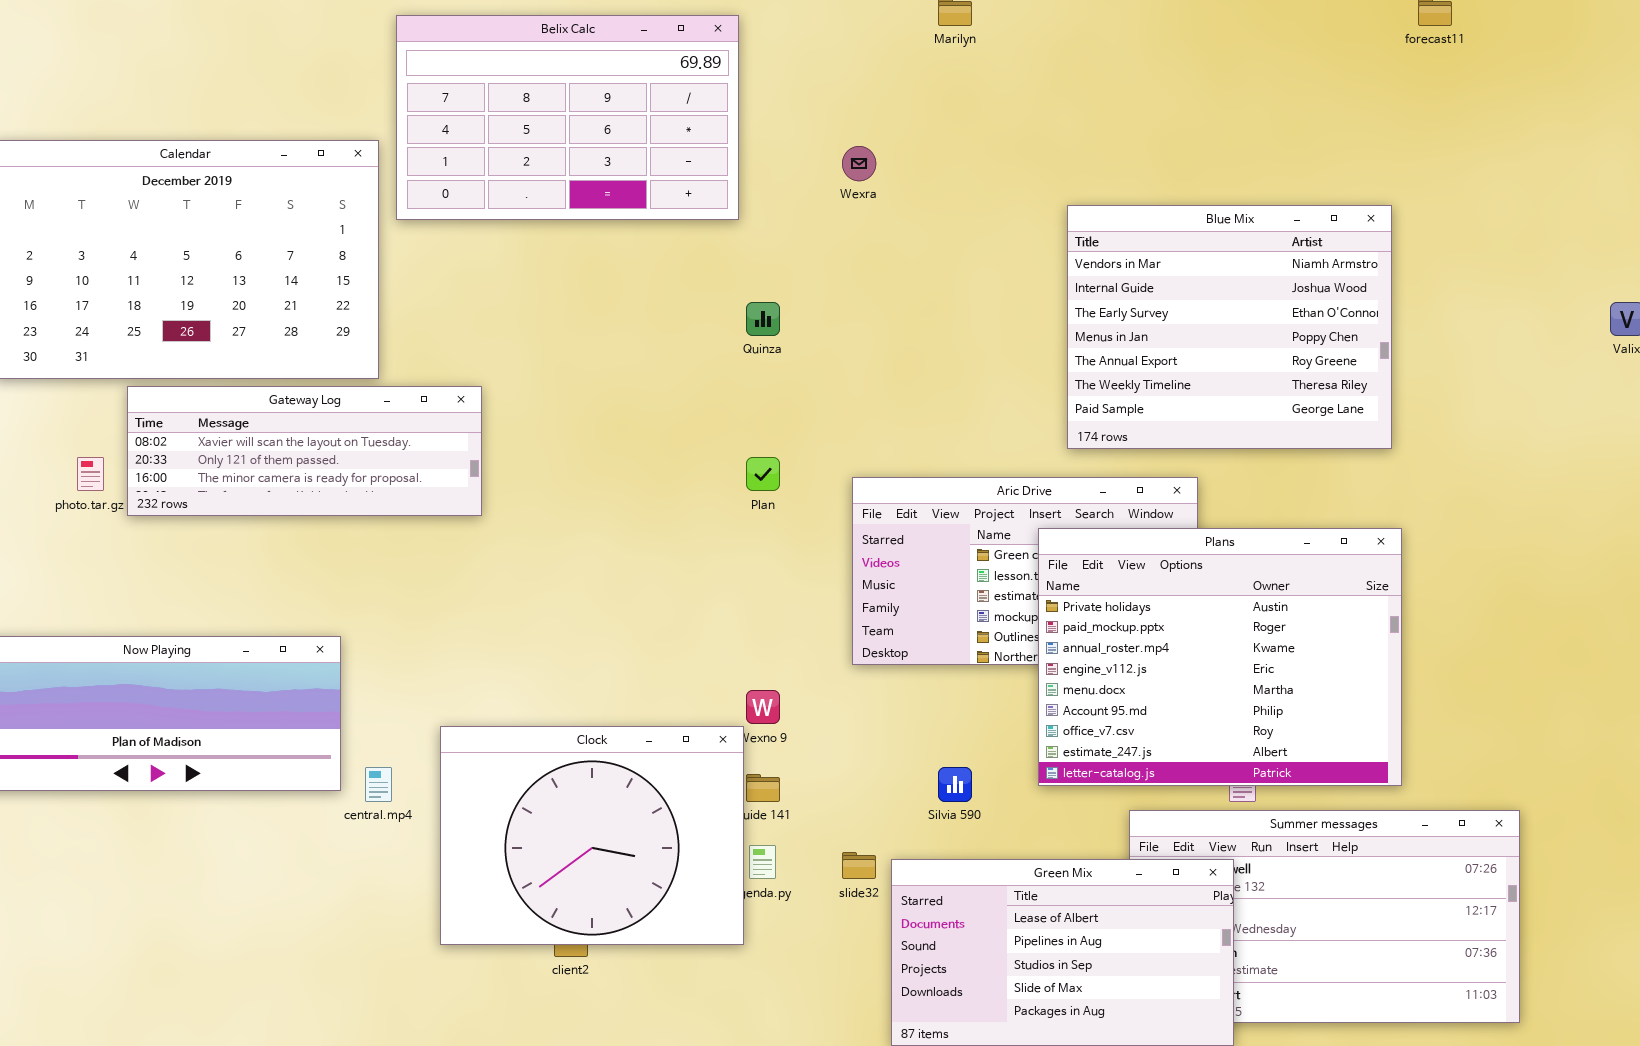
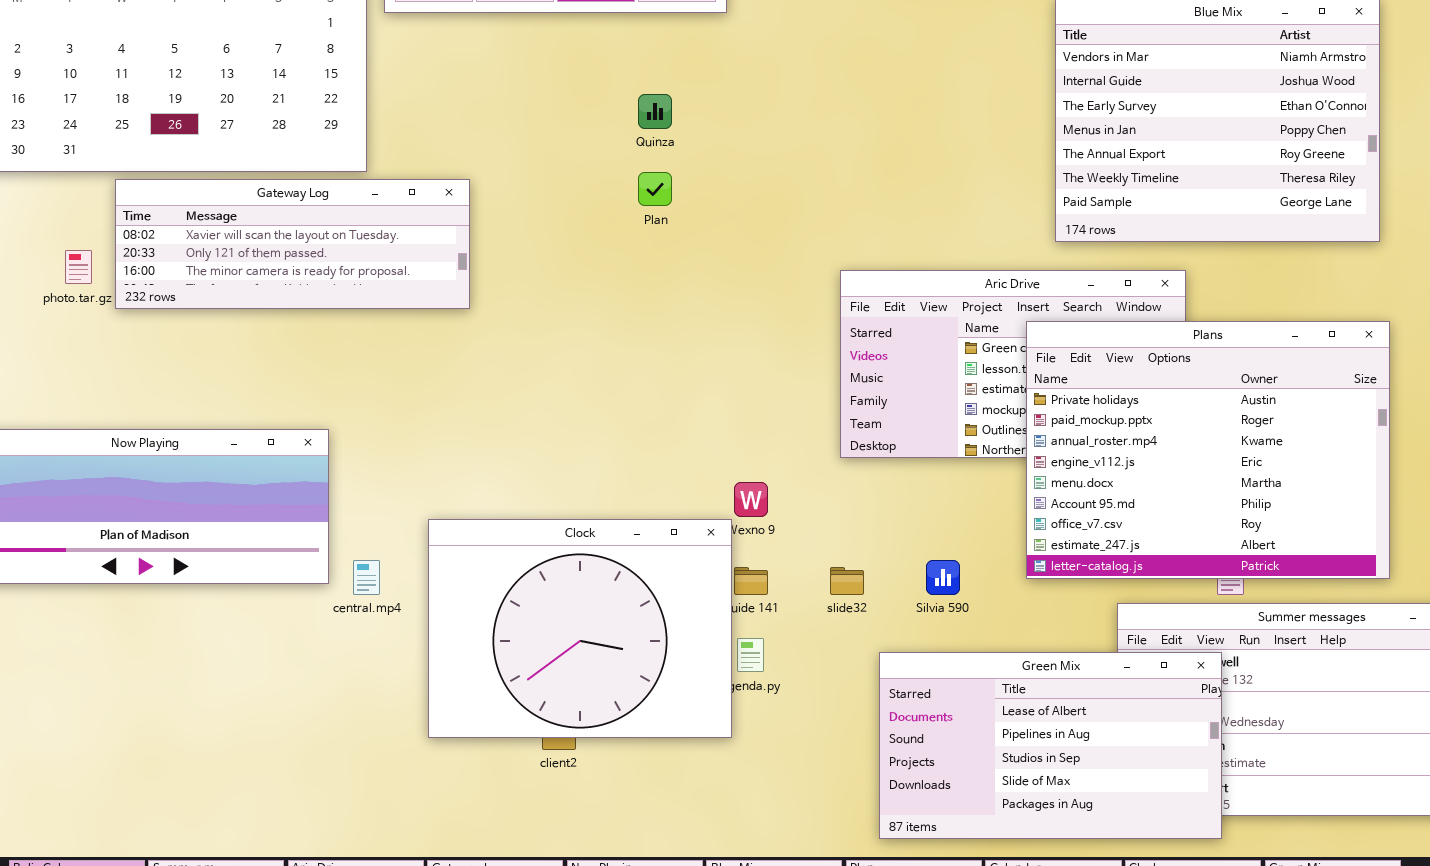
Quinza: [746,302,780,336] -> [638,94,672,129], moved
Plan: [746,457,780,491] -> [638,172,672,206], moved
slide32: [842,852,876,879] -> [830,567,864,595], moved

